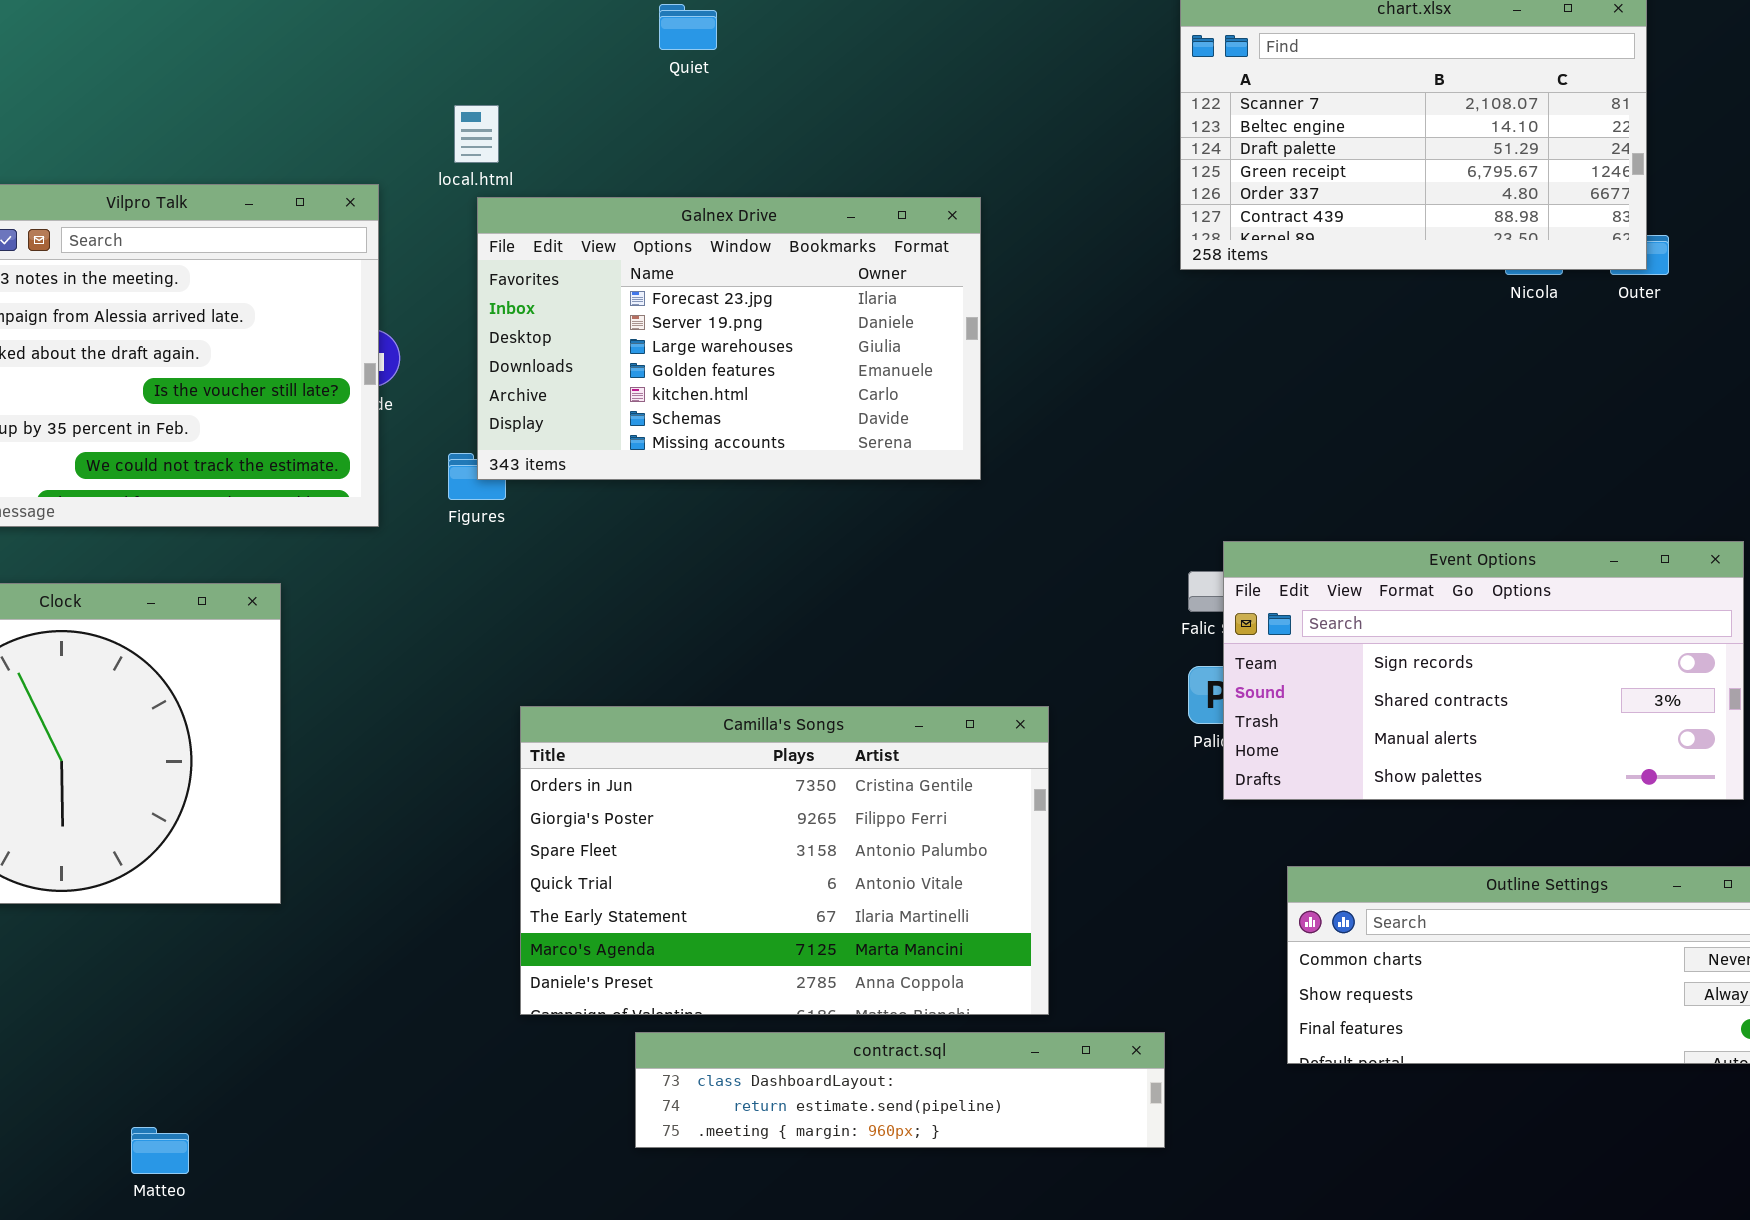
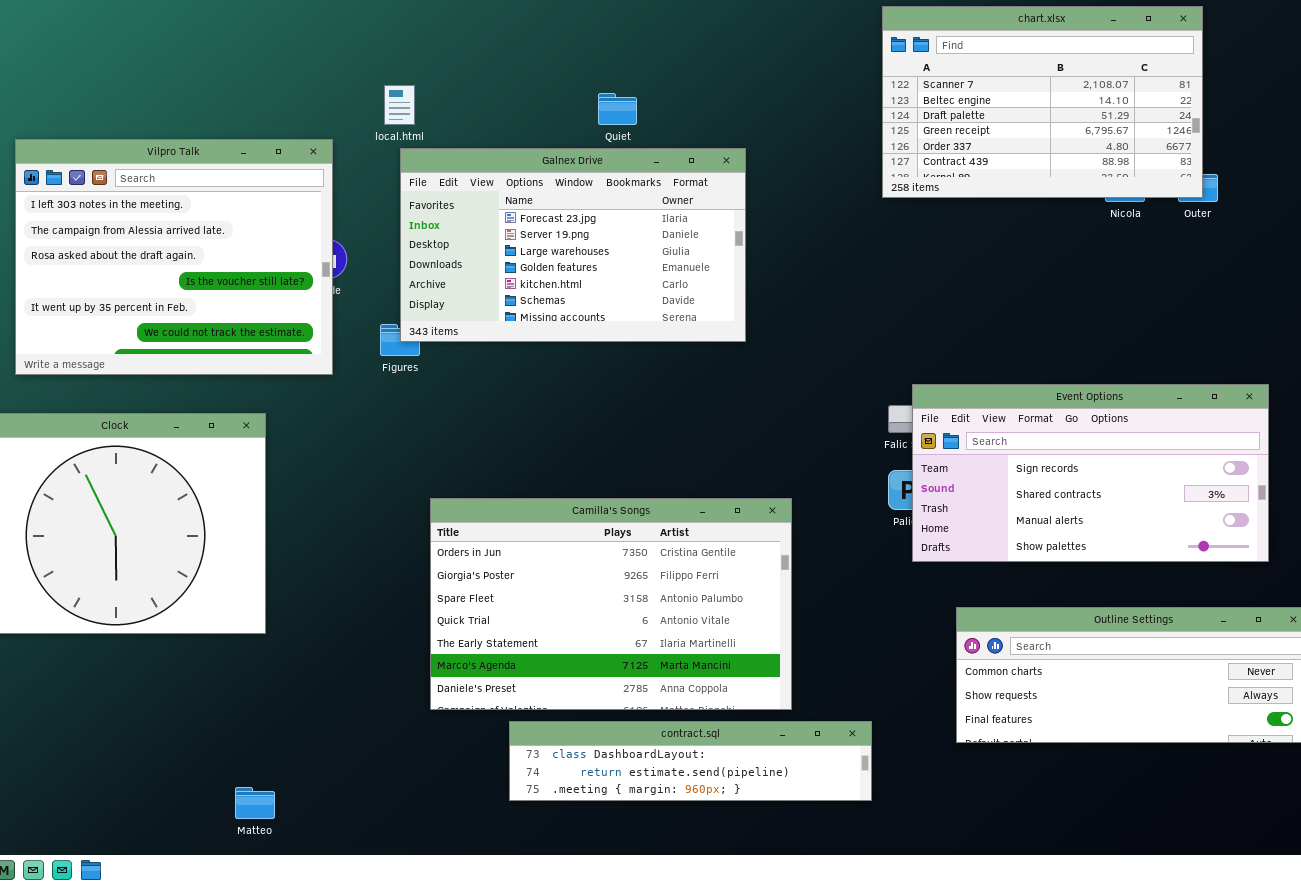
Quiet: [659,4,717,50] -> [598,93,637,125], moved
Matteo: [131,1127,189,1174] -> [235,787,275,819], moved

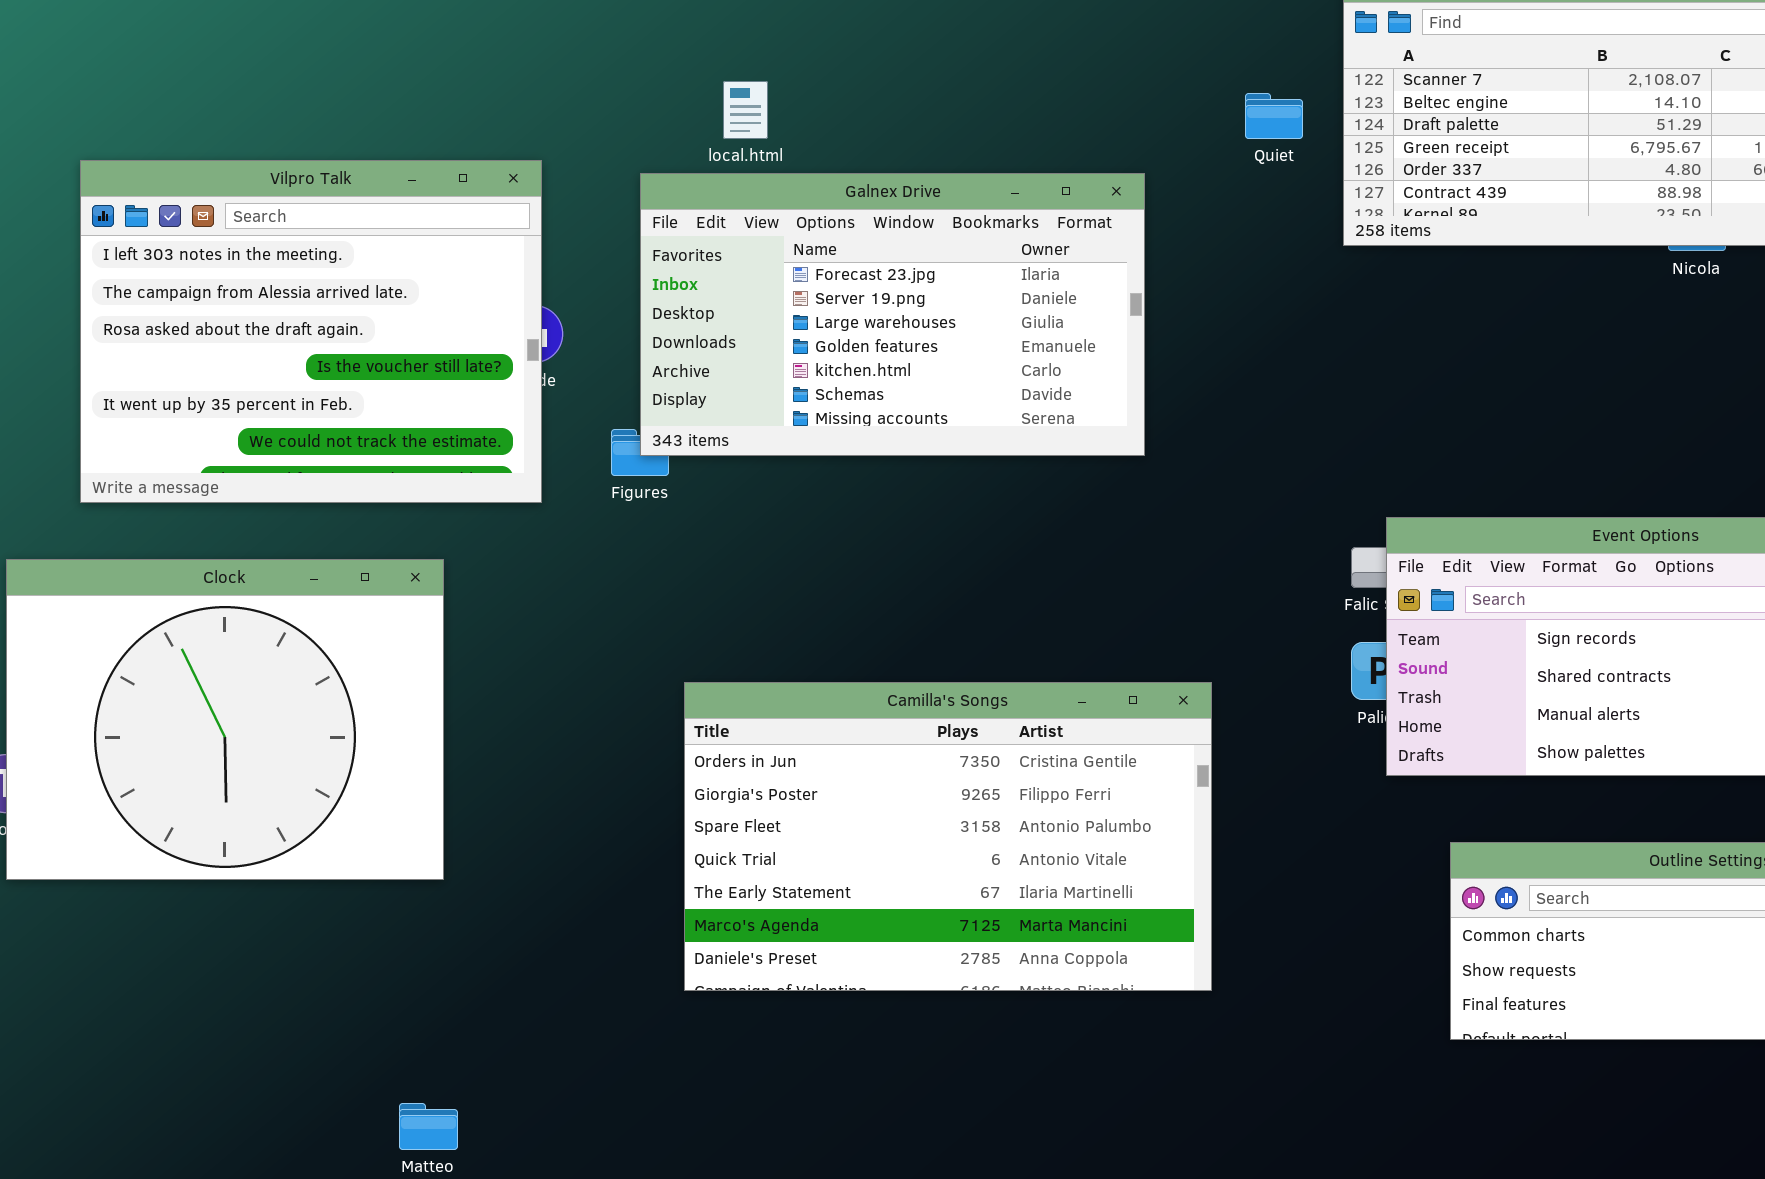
local.html: [384,85,415,125] -> [723,81,768,139], moved
Quiet: [598,93,637,125] -> [1245,93,1303,139], moved
contract.sql: [509,721,872,801] -> none, closed

